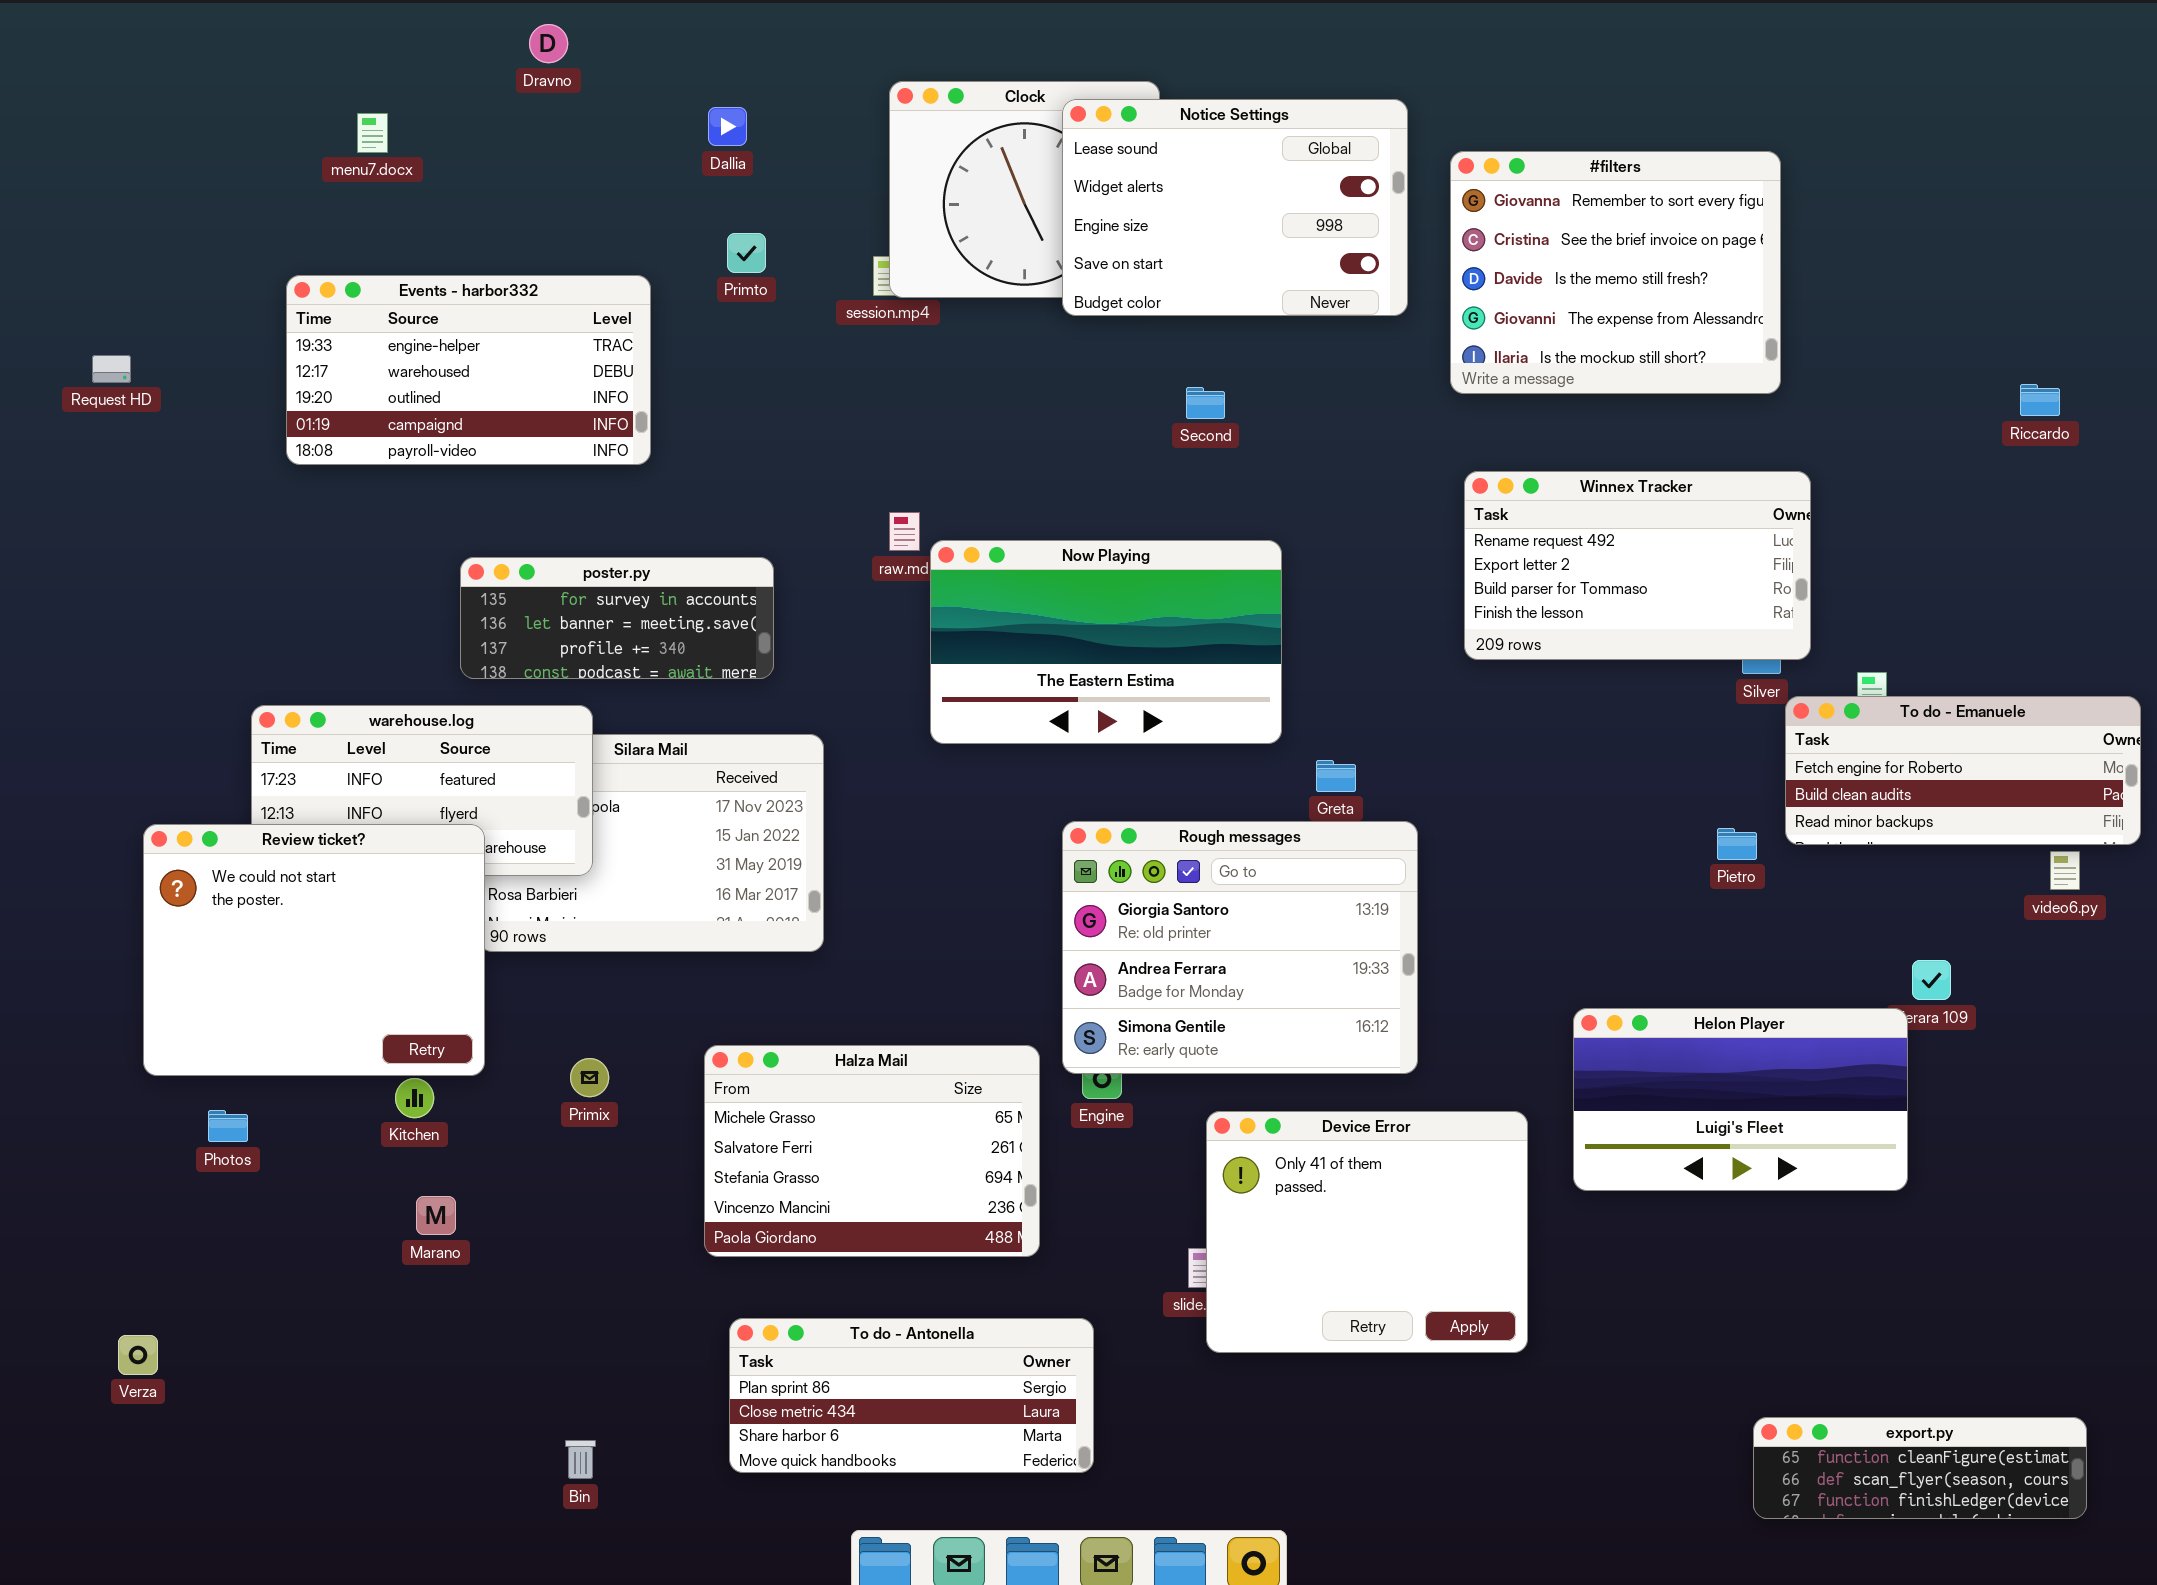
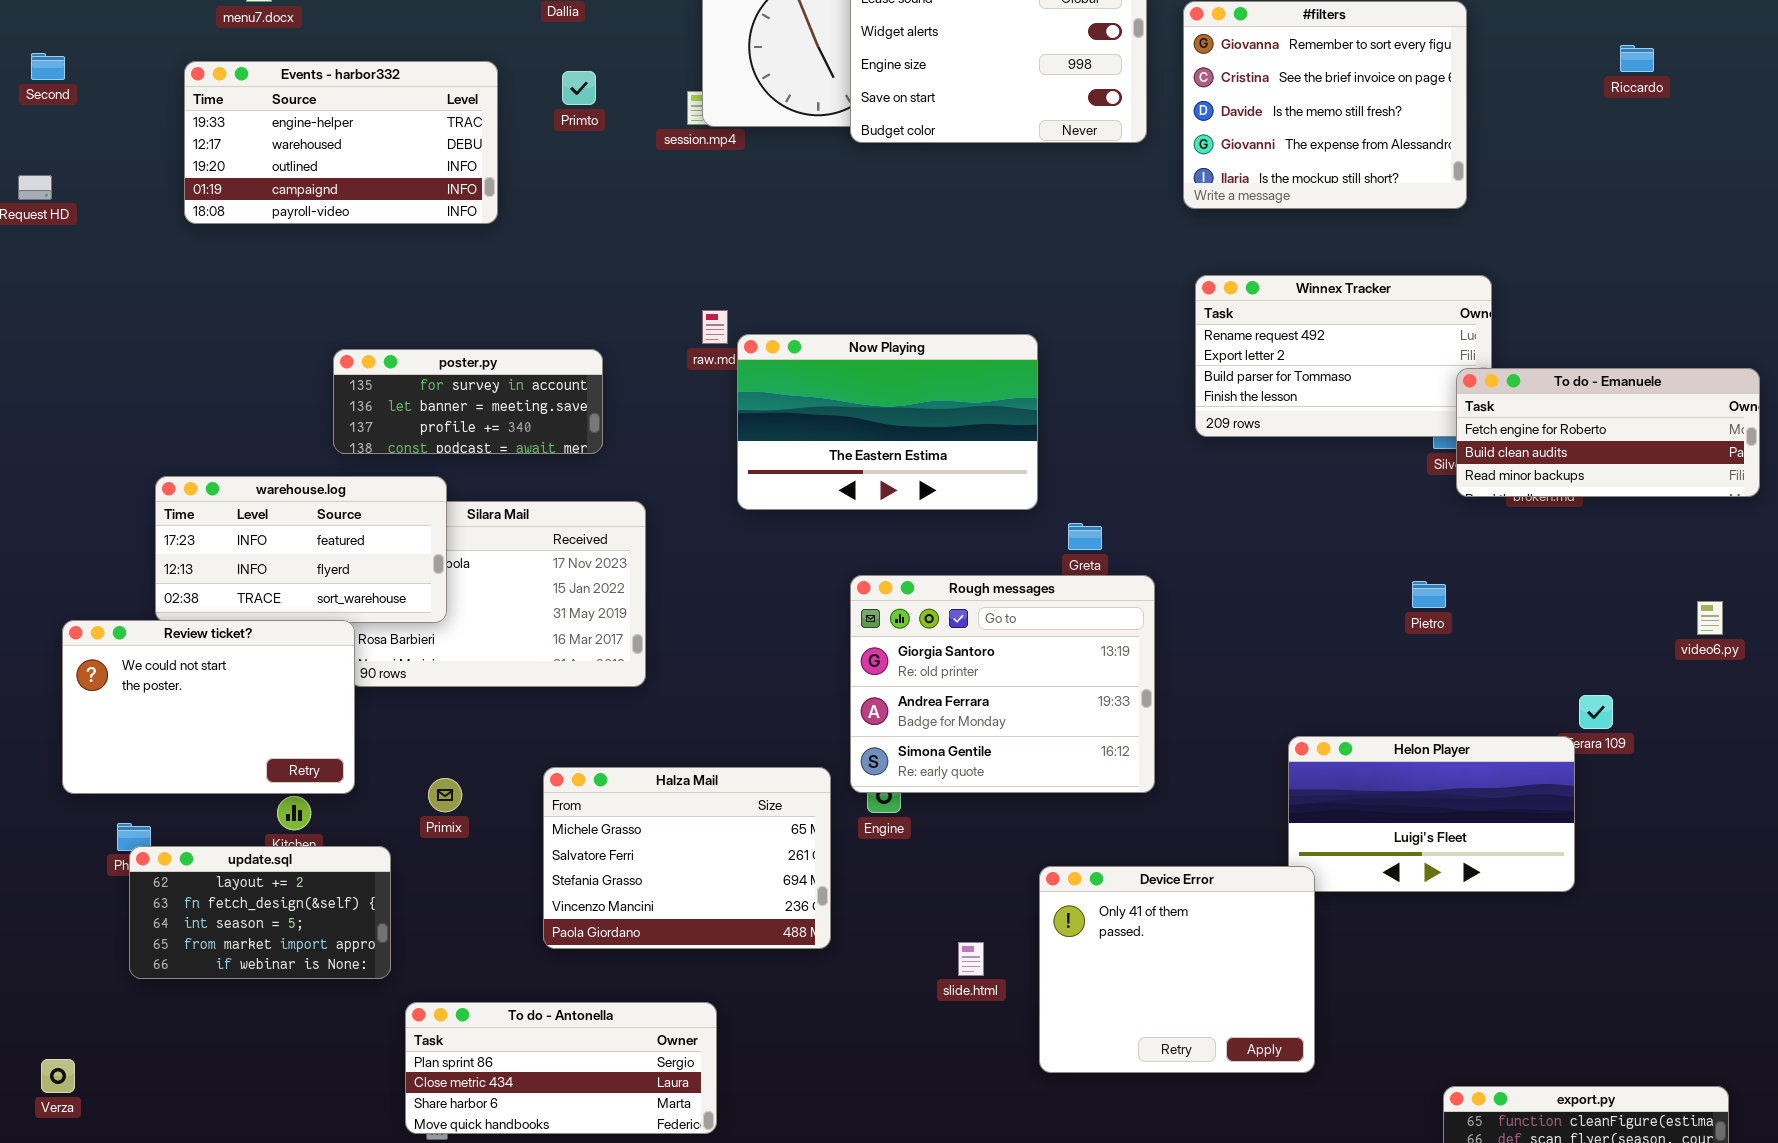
Events - harbor332: [286,275,651,465] -> [184,61,498,224], moved
Riccardo: [2020,384,2060,416] -> [1620,45,1654,72], moved
Second: [1186,387,1225,419] -> [31,53,65,80], moved
To do - Emanuele: [1785,696,2141,845] -> [1456,368,1760,497], moved
Review ticket?: [143,824,485,1076] -> [62,620,355,794], resized
Device Error: [1206,1111,1528,1353] -> [1039,866,1315,1073], moved
update.sql: none -> [129,846,391,979], opened
To do - Antonella: [729,1318,1094,1473] -> [405,1002,717,1134], moved
Verza: [118,1335,158,1375] -> [41,1059,75,1093], moved

